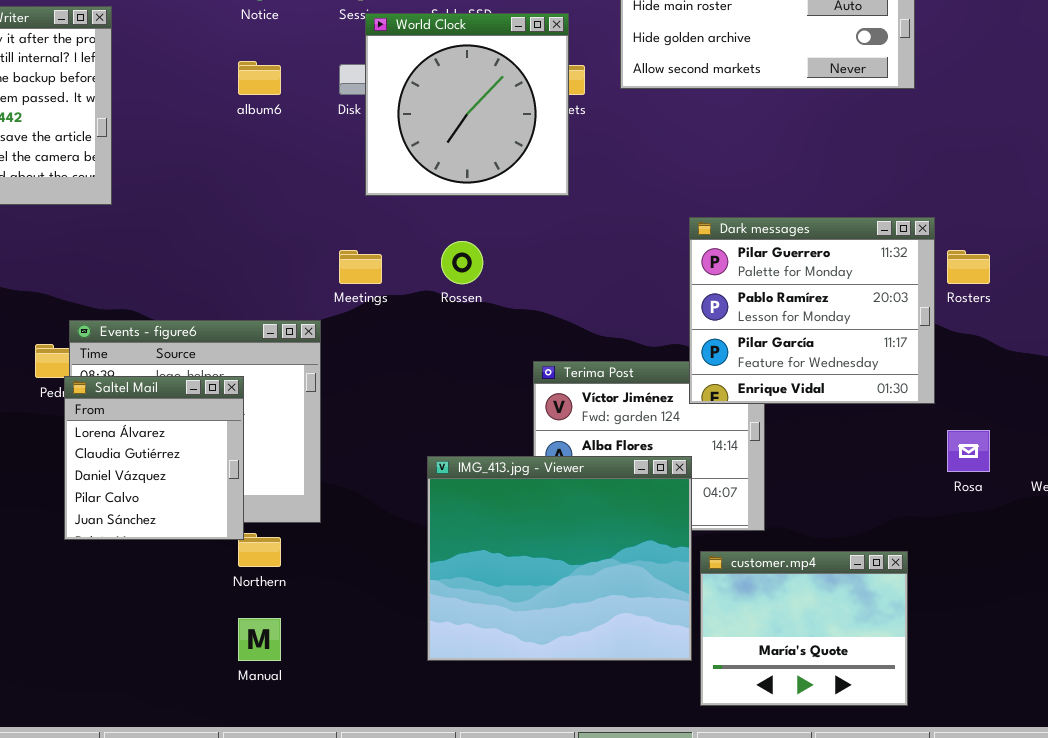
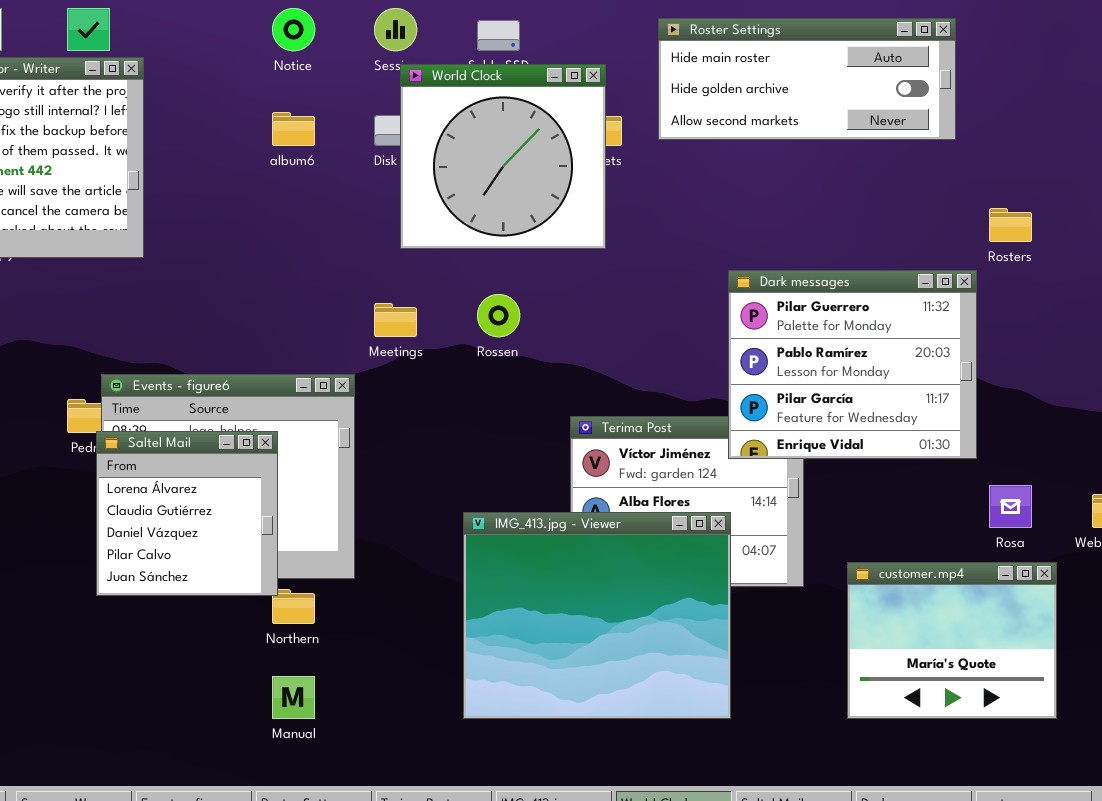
Rosters: [947,250,990,284] -> [989,208,1032,242], moved
customer.mp4: [700,551,908,706] -> [847,562,1057,719], moved

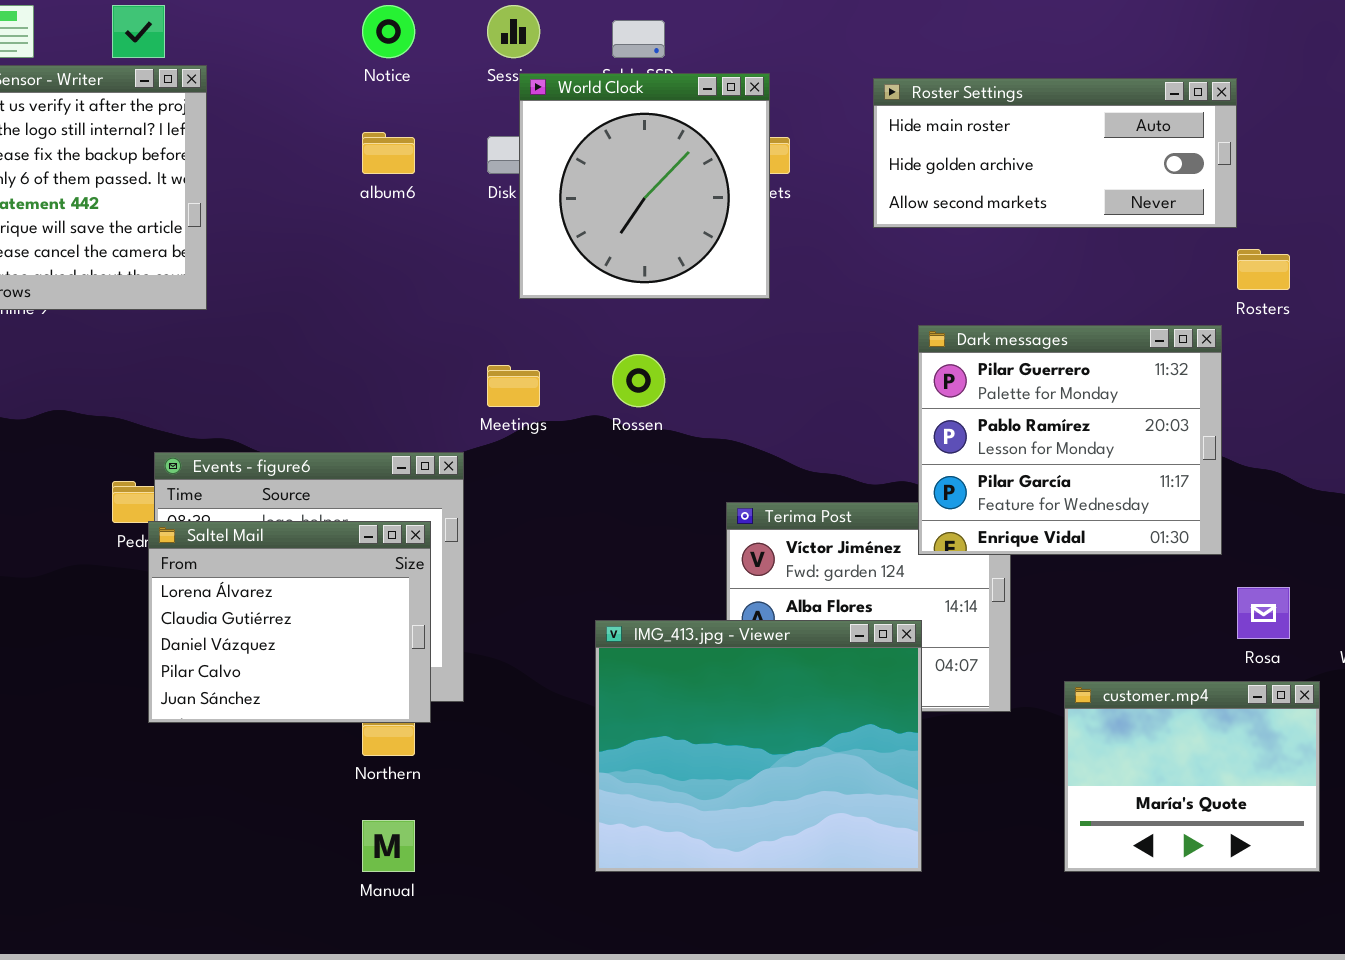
Roster Settings: [658,18,956,140] -> [873,78,1237,228], moved
Saltel Mail: [96,431,278,596] -> [148,521,431,723], resized

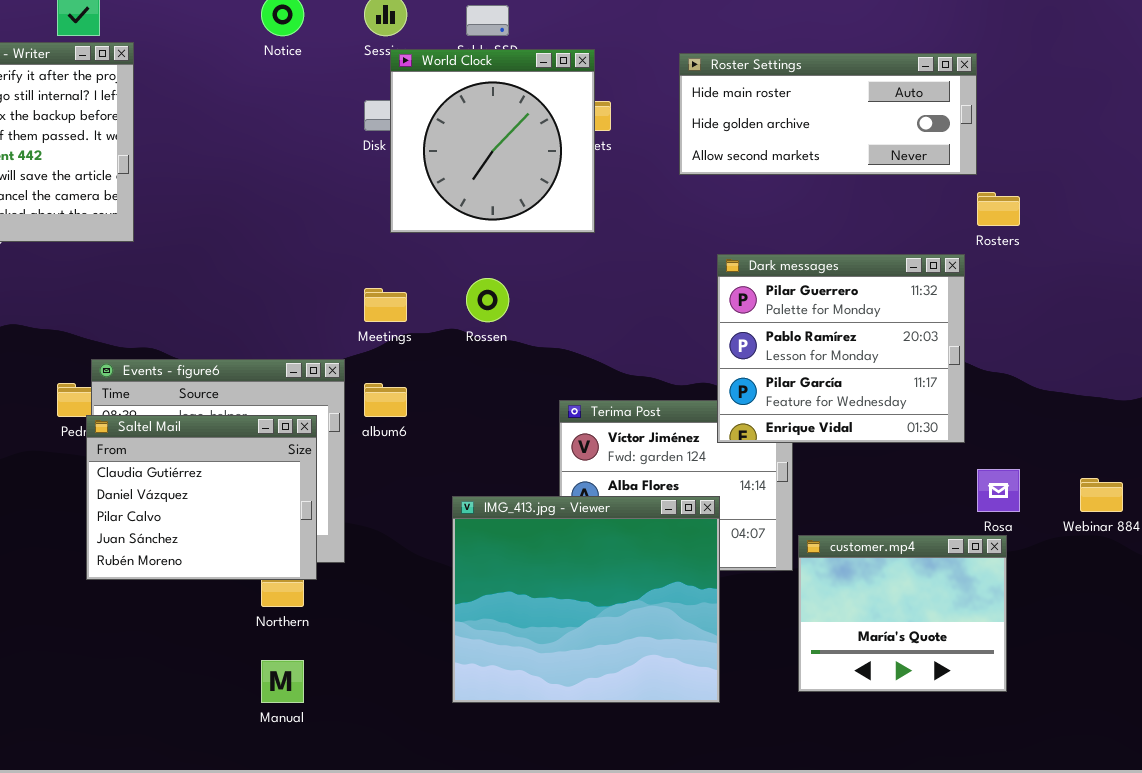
album6: [362,132,415,174] -> [364,383,407,417], moved
Saltel Mail: [148,521,431,723] -> [86,415,317,580], scrolled down 1 row
customer.mp4: [1064,681,1320,872] -> [798,535,1007,692], moved

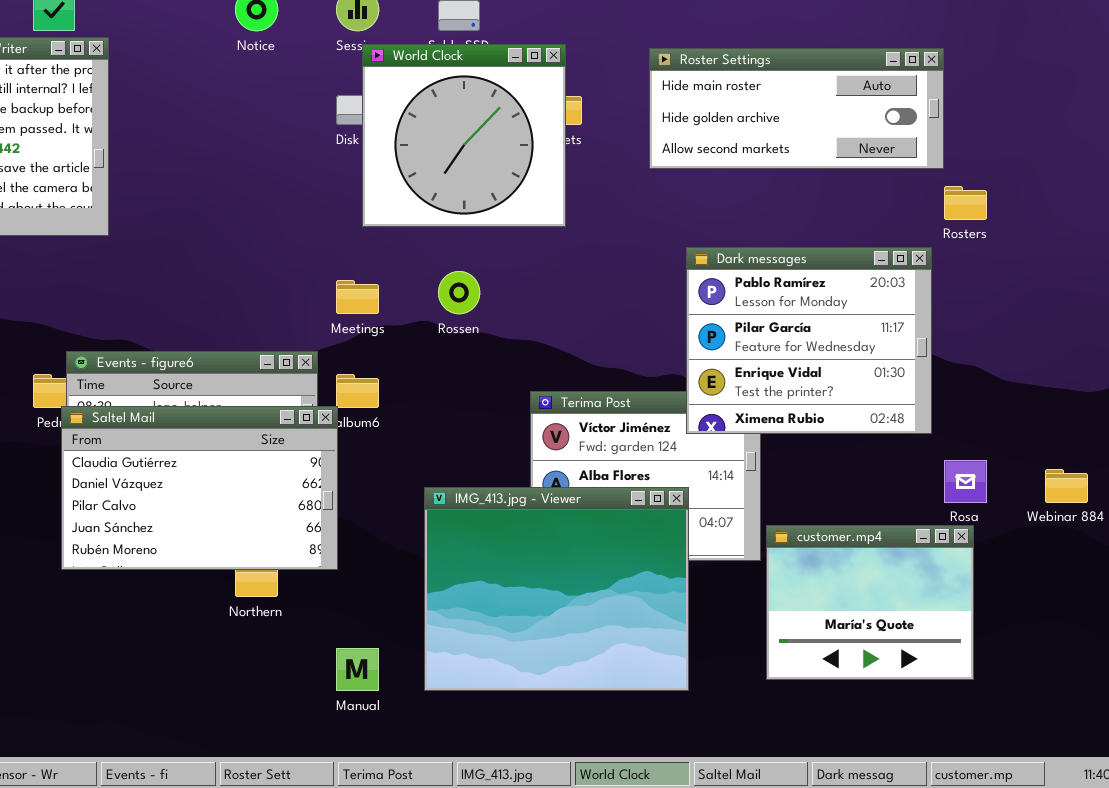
Dark messages: [717,254,965,443] -> [686,247,932,434], scrolled down 1 row
Saltel Mail: [86,415,317,580] -> [61,406,338,570], resized
Manual: [261,660,304,703] -> [336,648,379,691], moved

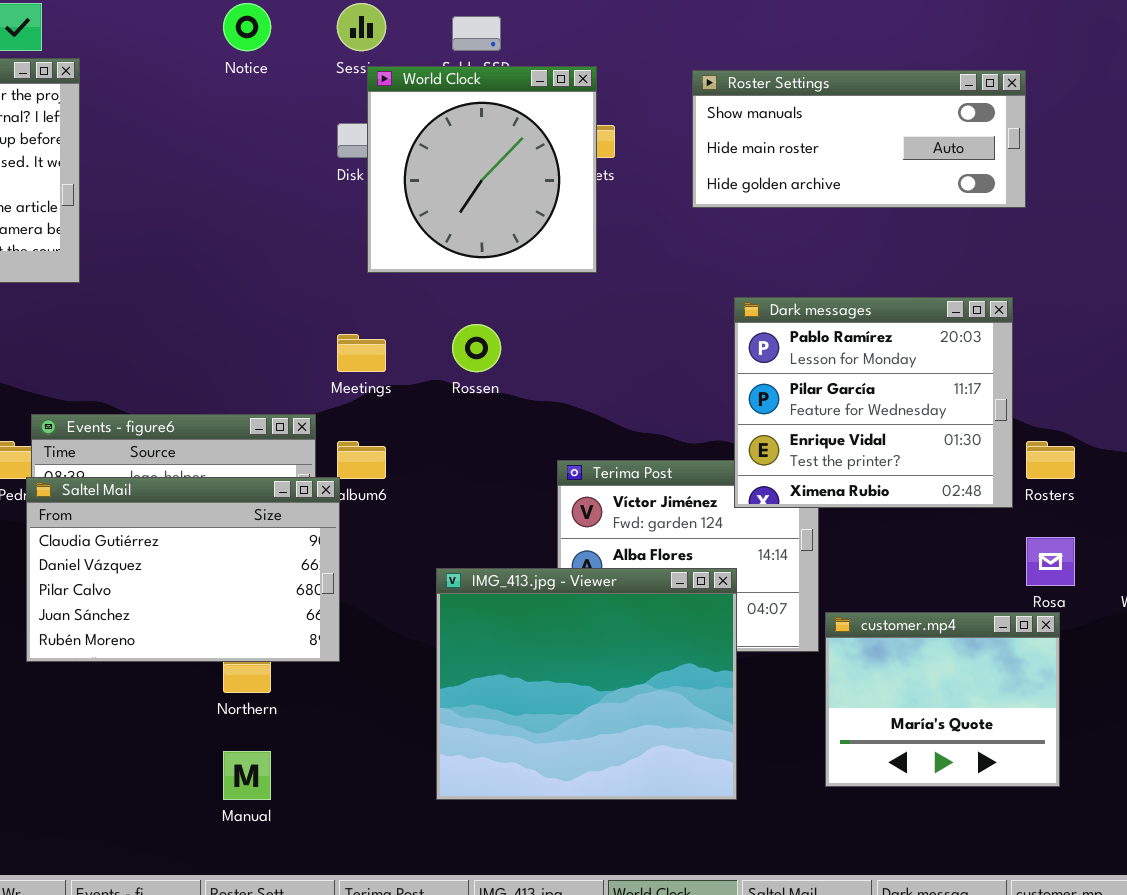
Roster Settings: [649,48,944,169] -> [692,70,1026,208], scrolled up 1 row
Rosters: [944,186,987,220] -> [1026,441,1075,479], moved
Manual: [336,648,379,691] -> [223,751,271,800], moved

